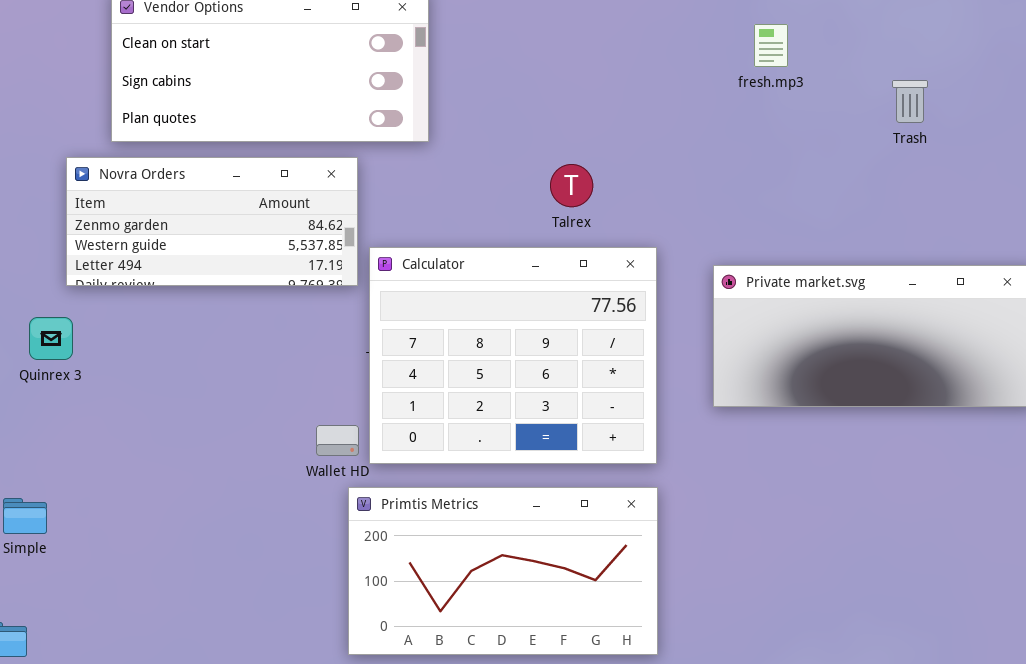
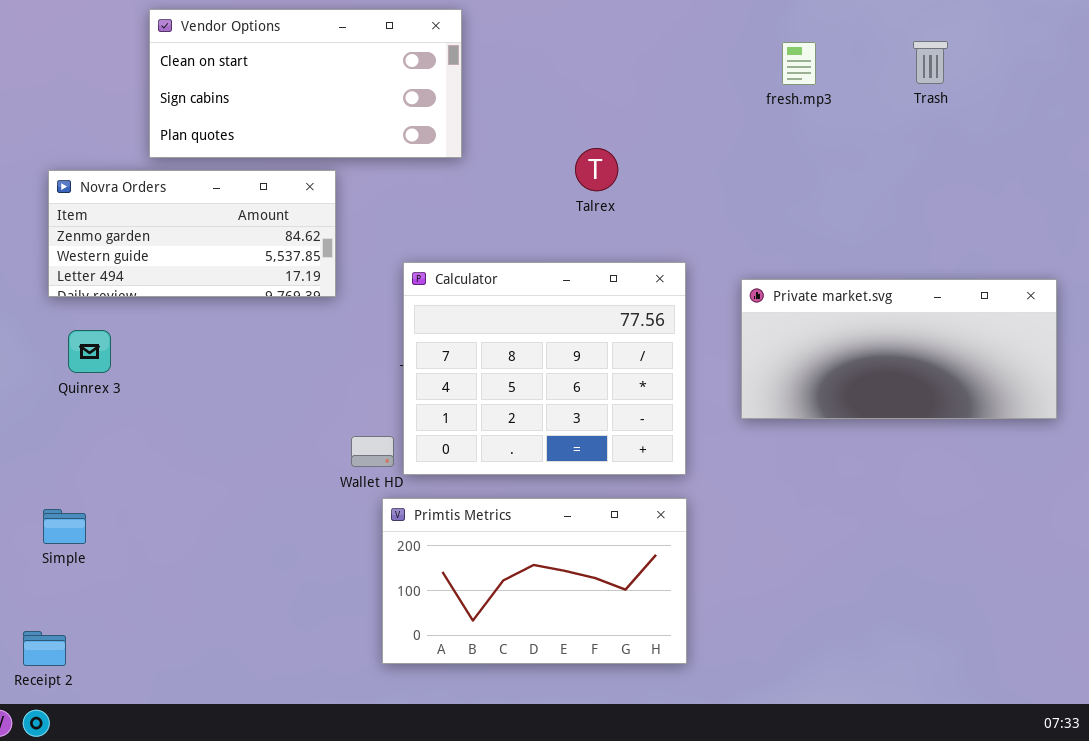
Trash: [892,80,928,123] -> [913,41,948,84], moved
Novra Orders: [66,157,358,286] -> [48,170,336,297], moved
Talrex: [550,164,593,207] -> [575,148,618,191], moved

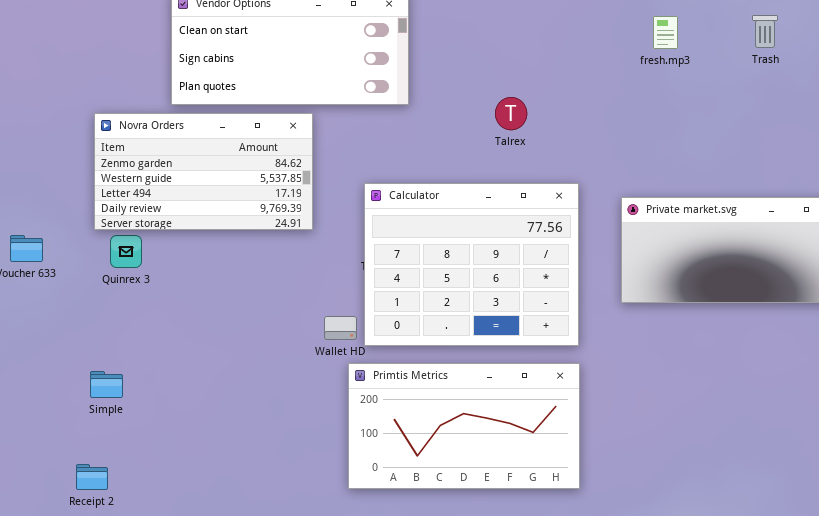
Novra Orders: [48,170,336,297] -> [94,113,313,230], resized

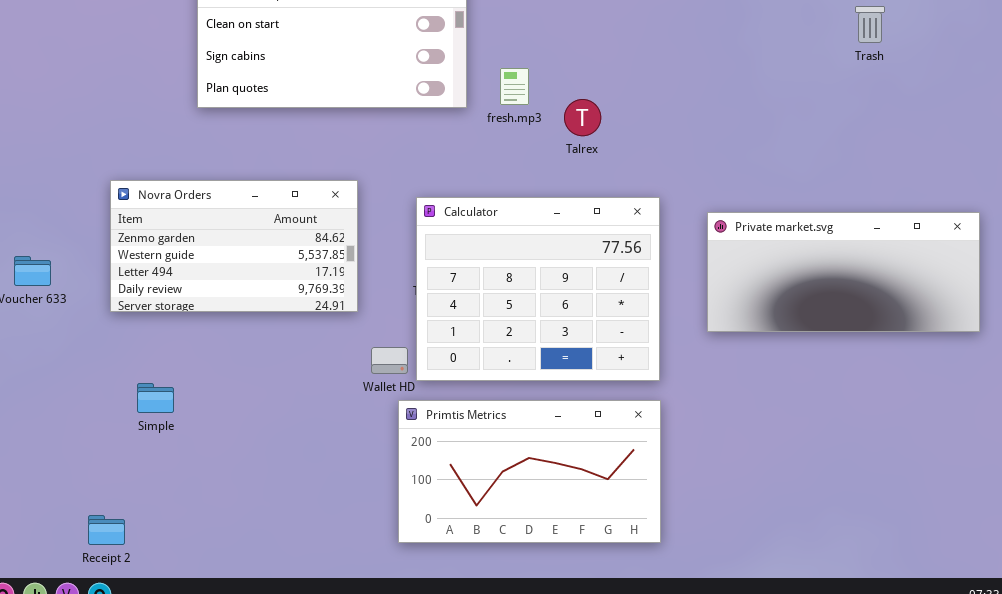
fresh.mp3: [653,16,678,49] -> [500,68,529,105], moved
Novra Orders: [94,113,313,230] -> [110,180,358,312], moved
Simple: [90,371,123,398] -> [137,383,174,413], moved

